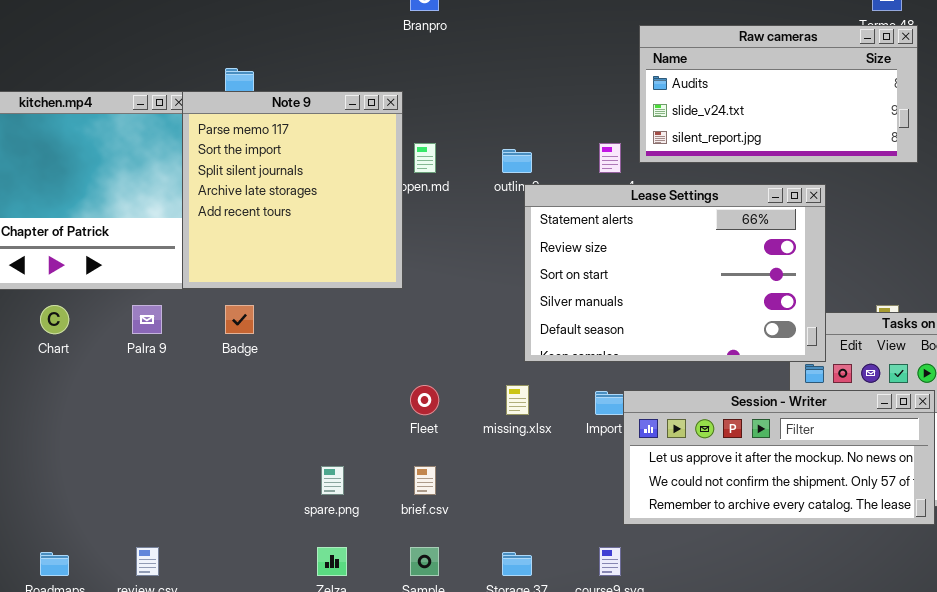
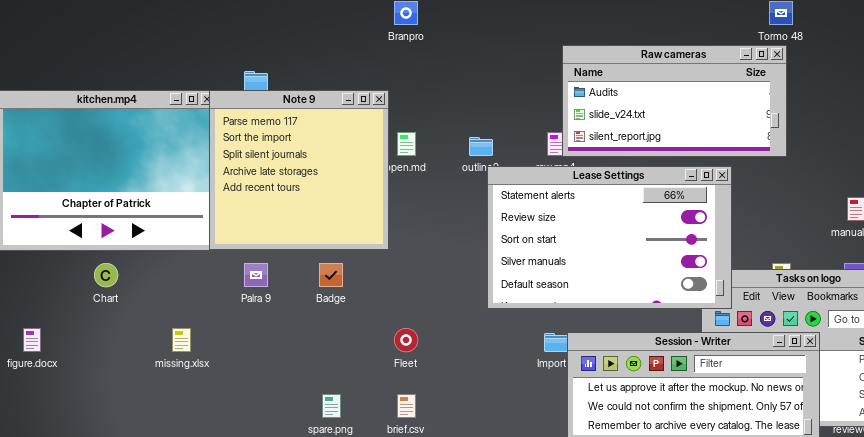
Raw cameras: [639,25,918,163] -> [562,45,787,157], moved
Palra 9: [132,305,162,334] -> [244,263,268,287], moved
Badge: [225,305,254,334] -> [319,263,343,287], moved
missing.xlsx: [506,385,529,415] -> [172,328,191,352], moved

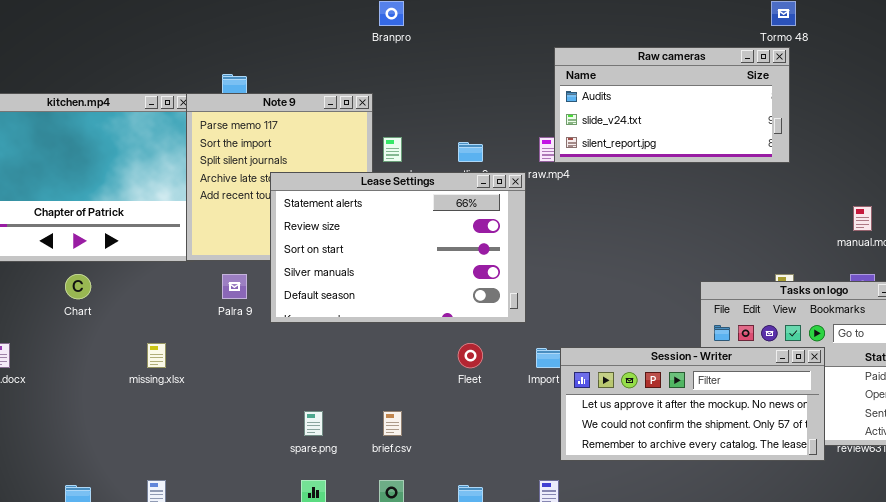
Lease Settings: [487,166,732,309] -> [270,172,526,323], moved
Fleet: [394,328,418,352] -> [458,343,483,368], moved

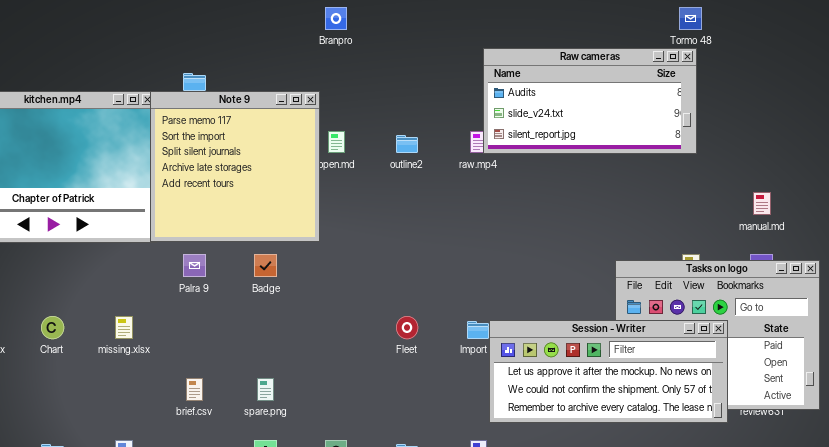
Lease Settings: [270,172,526,323] -> none, closed
Chart: [65,274,91,299] -> [41,316,64,339], moved
brief.csv: [383,411,402,436] -> [186,378,203,401], moved

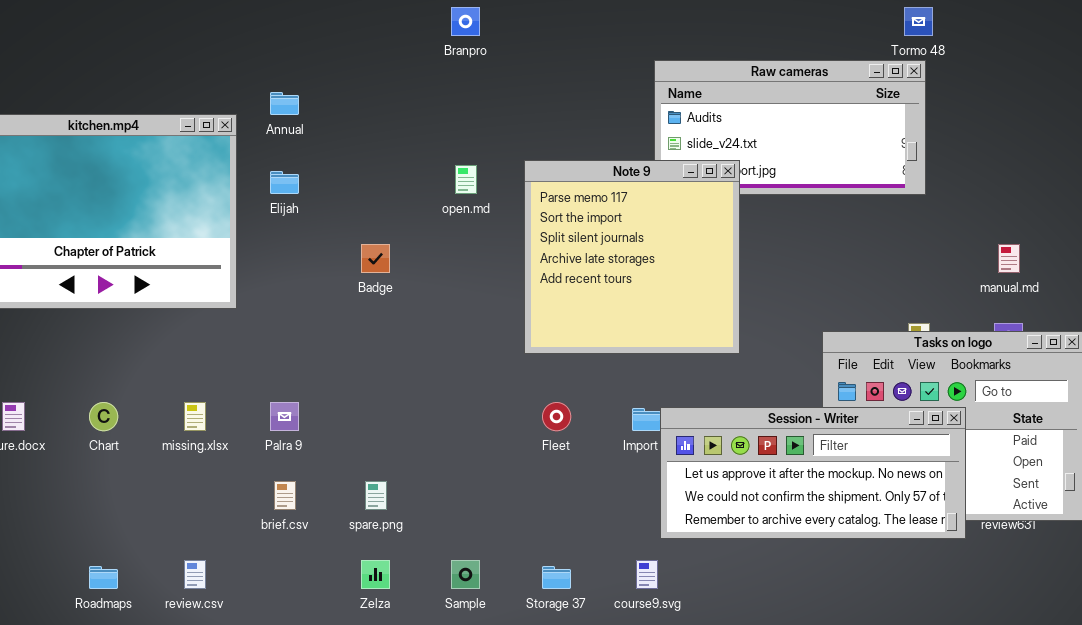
Note 9: [150,91,320,242] -> [524,160,740,354], moved
Palra 9: [183,254,206,277] -> [270,402,299,431], moved
Badge: [254,254,277,277] -> [361,244,390,273], moved

